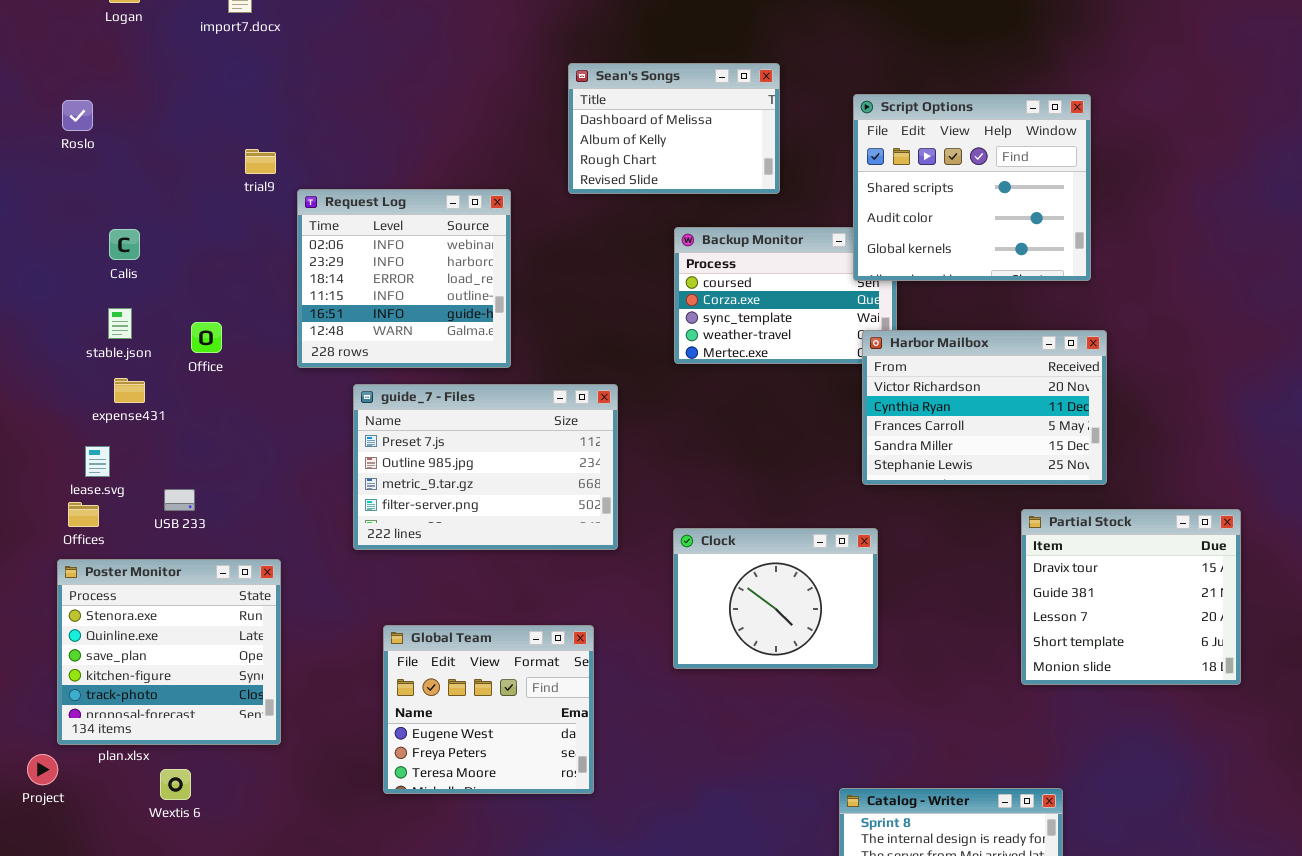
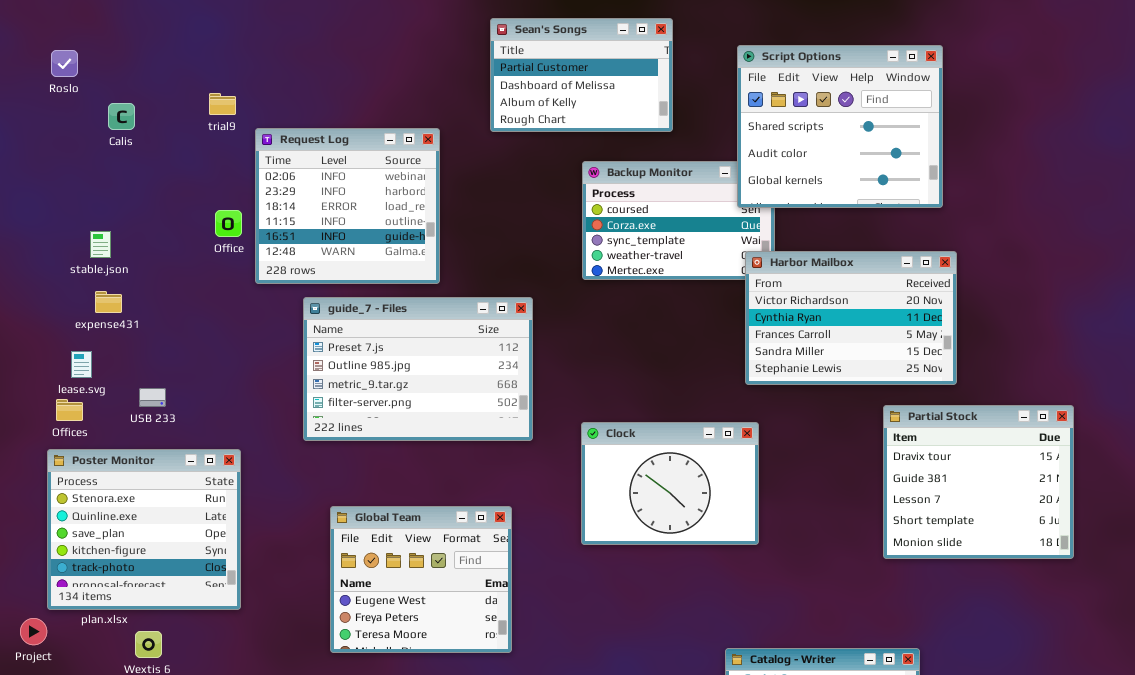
Sean's Songs: [568,63,780,194] -> [490,18,673,132], scrolled up 1 row
Calis: [109,229,140,260] -> [108,103,135,130], moved
Office: [191,322,222,353] -> [215,210,242,237], moved

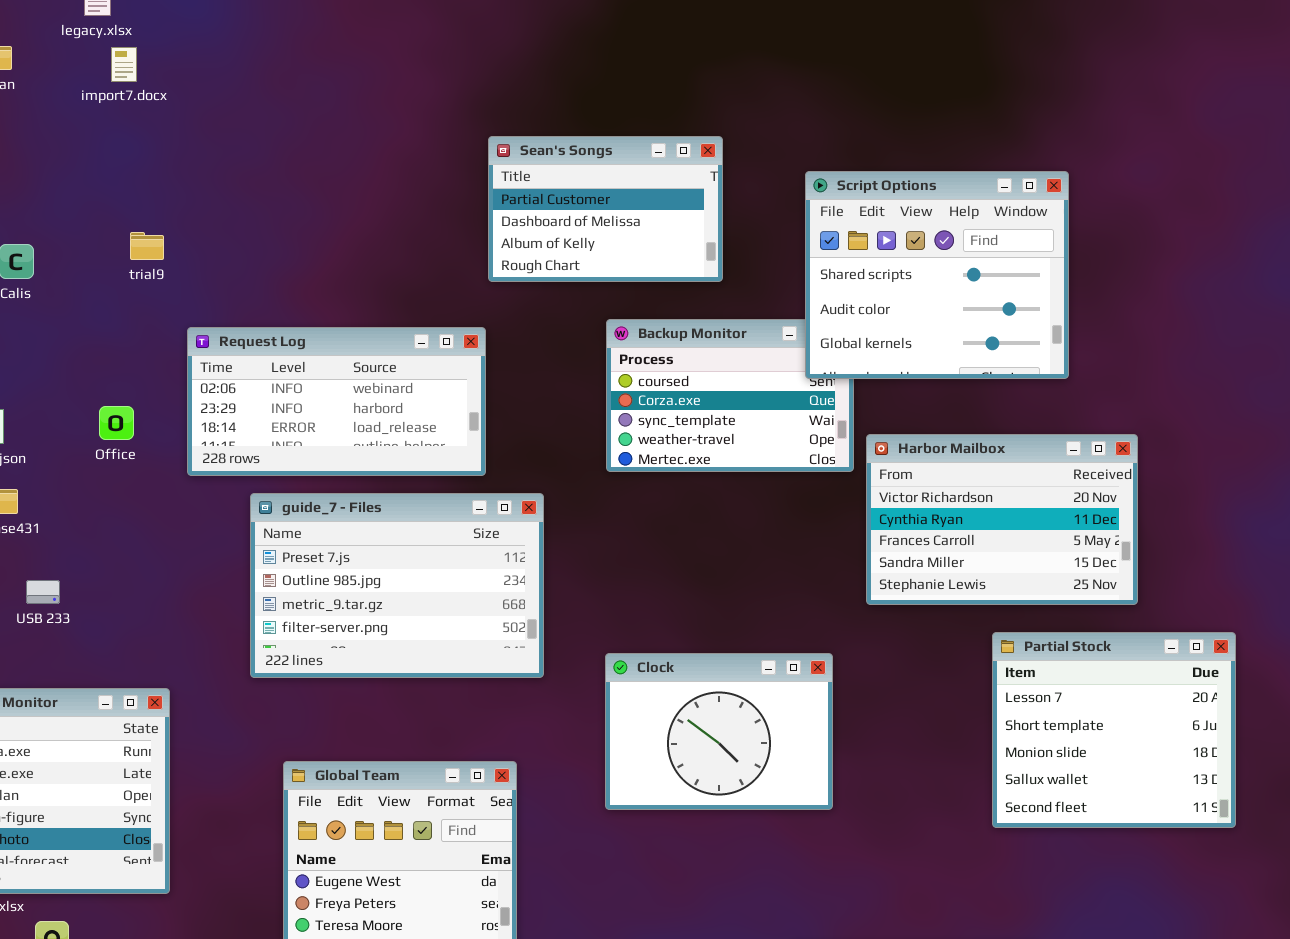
Request Log: [255,128,440,284] -> [187,327,486,476], resized
Office: [215,210,242,237] -> [99,406,134,440], moved
Harbor Mailbox: [745,251,957,385] -> [866,434,1138,605], moved
USB 233: [139,388,166,407] -> [26,580,60,604], moved
Partial Stock: [883,405,1074,559] -> [992,632,1236,828], scrolled down 2 rows

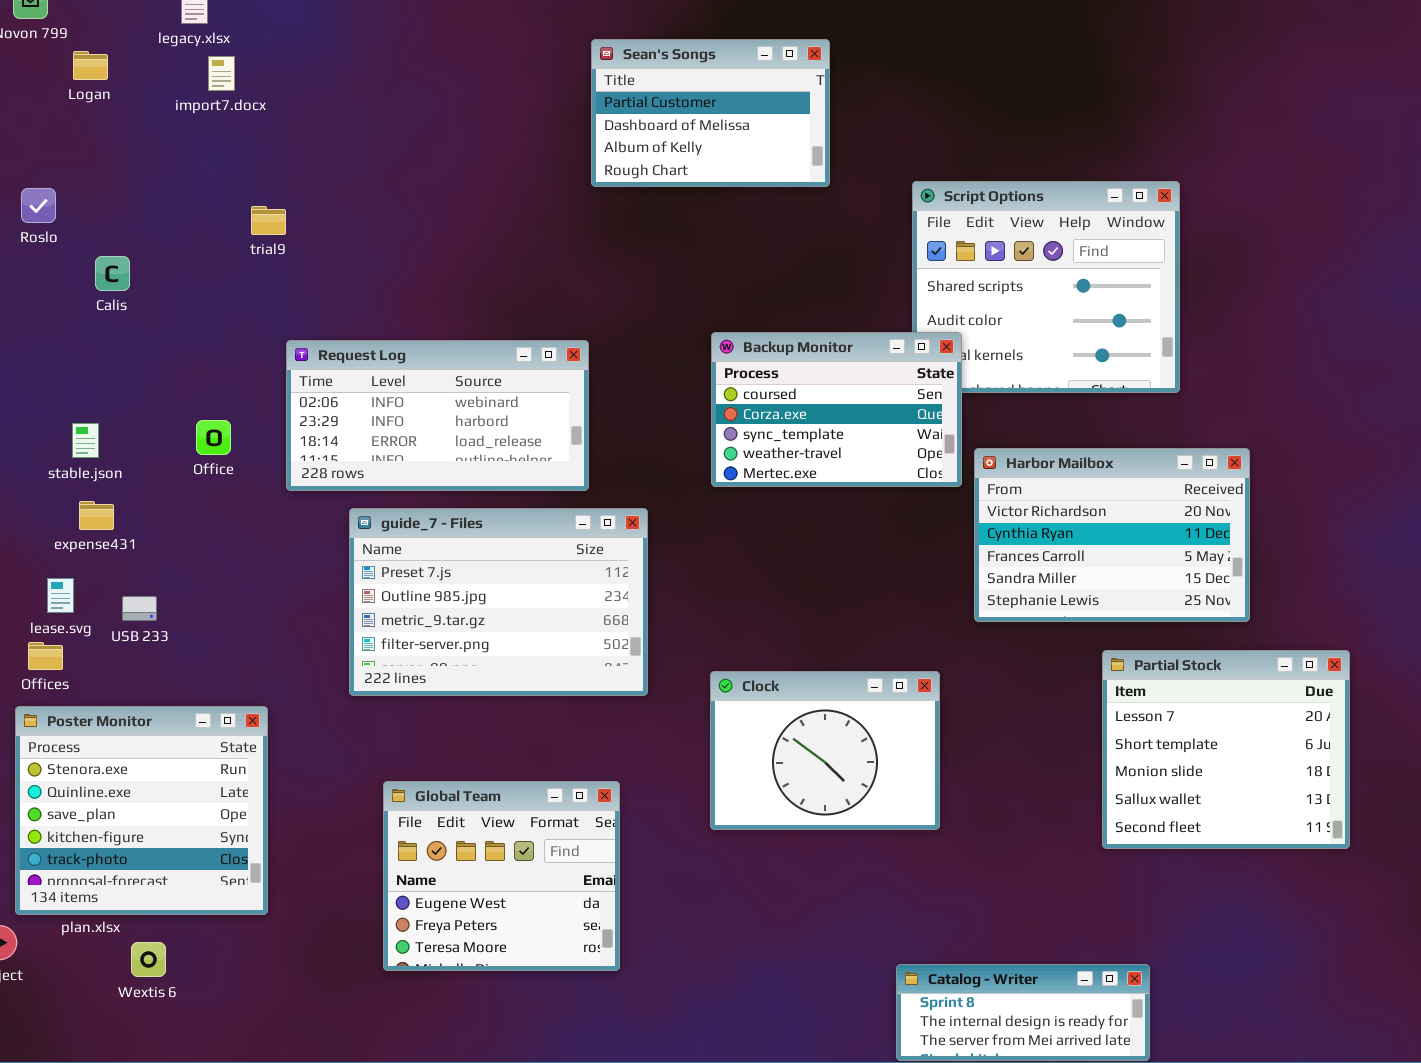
Sean's Songs: [488,136,723,282] -> [591,39,830,187], moved
trial9: [130,232,164,260] -> [251,206,286,235], moved
Backup Monitor: [606,319,854,472] -> [711,332,962,487], raised

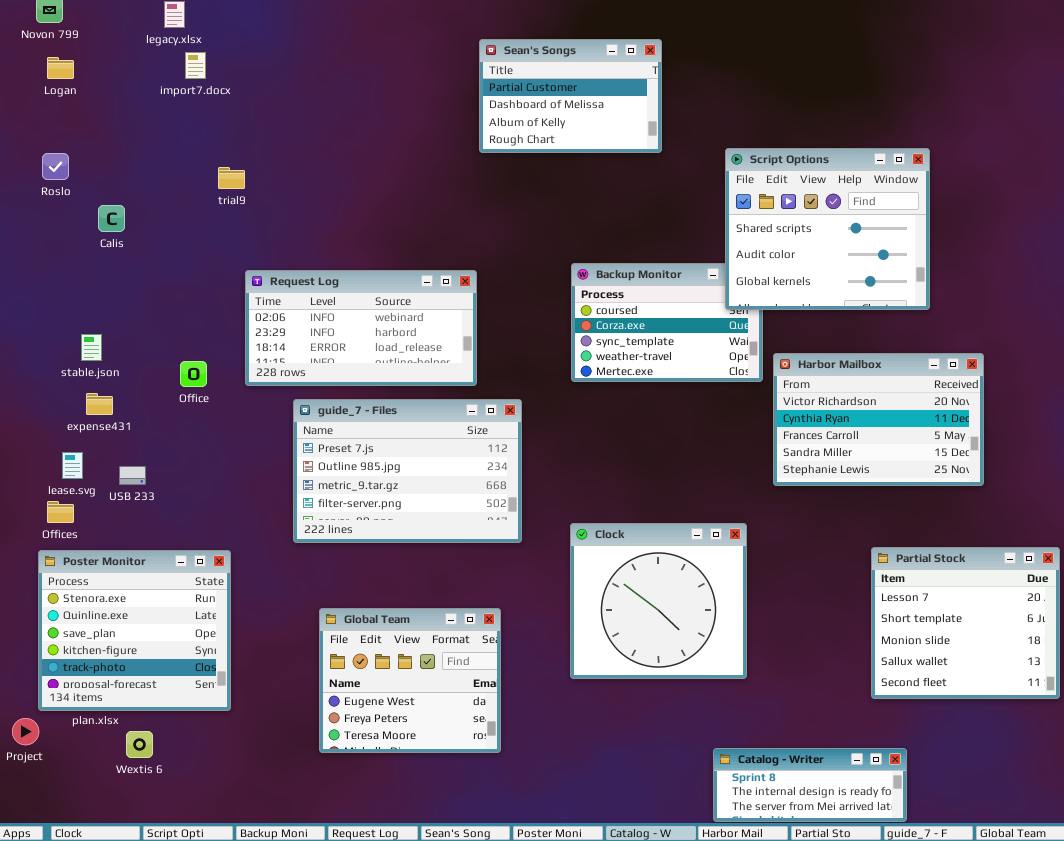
Logan: [73,51,108,80] -> [47,57,74,79], moved
Script Options: [912,181,1180,393] -> [725,148,930,310], raised
Office: [196,420,231,455] -> [180,361,207,387], moved
Partial Stock: [1102,650,1350,849] -> [871,547,1060,699], moved
Clock: [710,671,940,830] -> [570,523,747,679], resized

